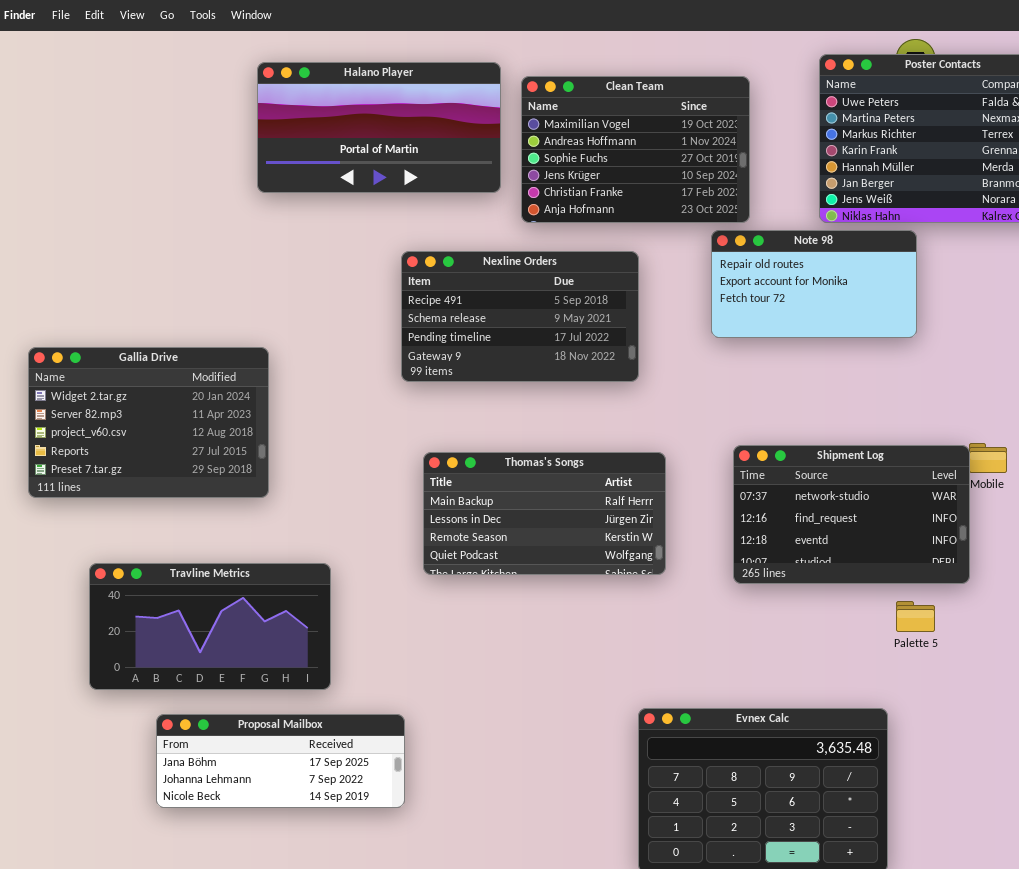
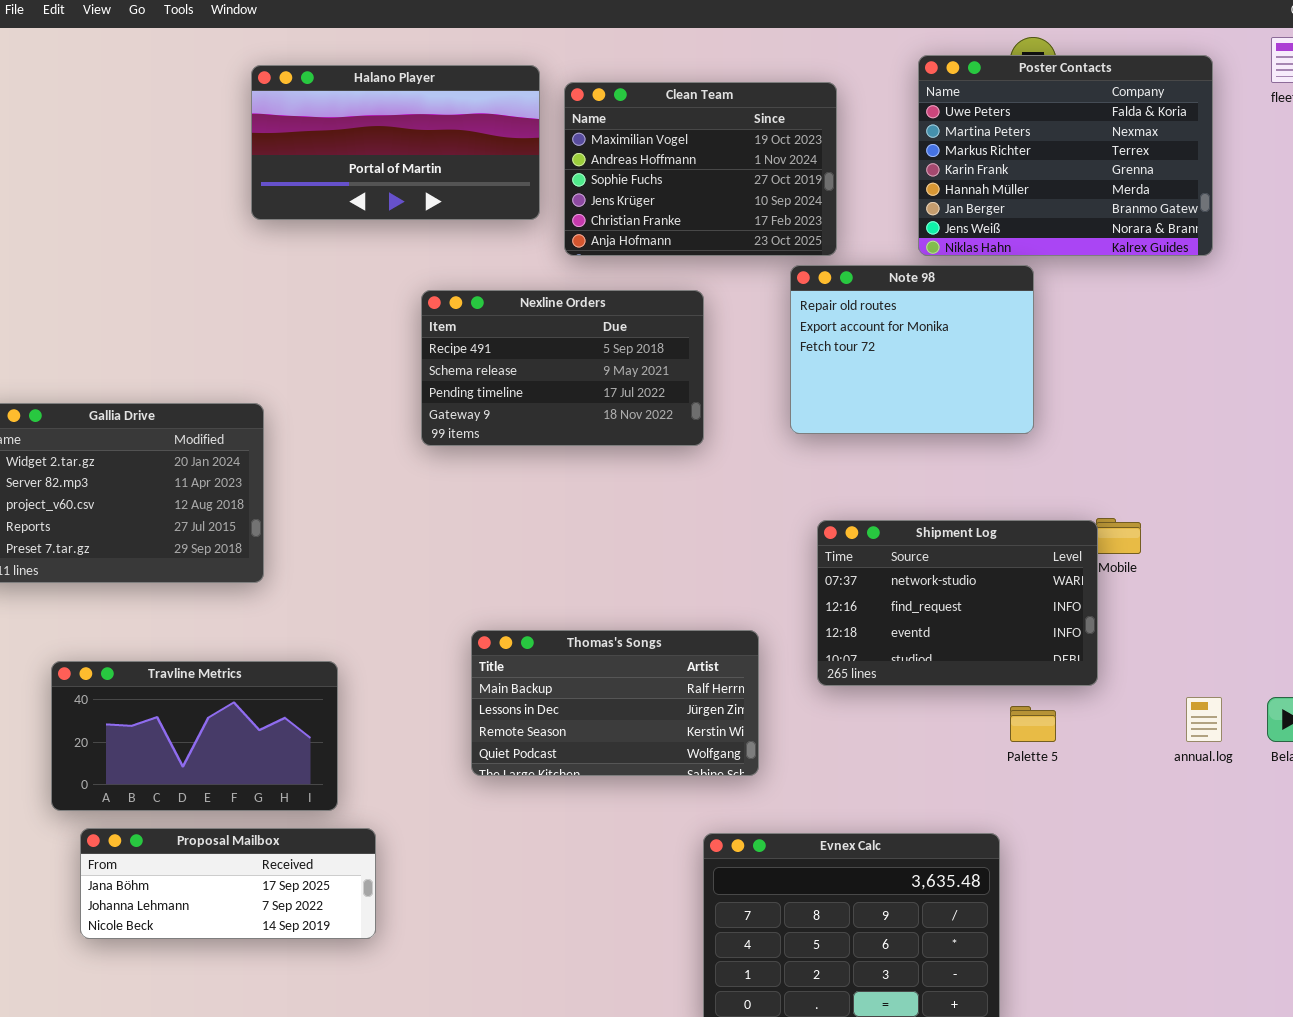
Note 98: [711,230,917,338] -> [790,265,1034,434], resized
Thomas's Songs: [423,452,666,575] -> [471,630,759,776], moved
Proposal Mailbox: [156,714,405,808] -> [80,828,376,939], moved

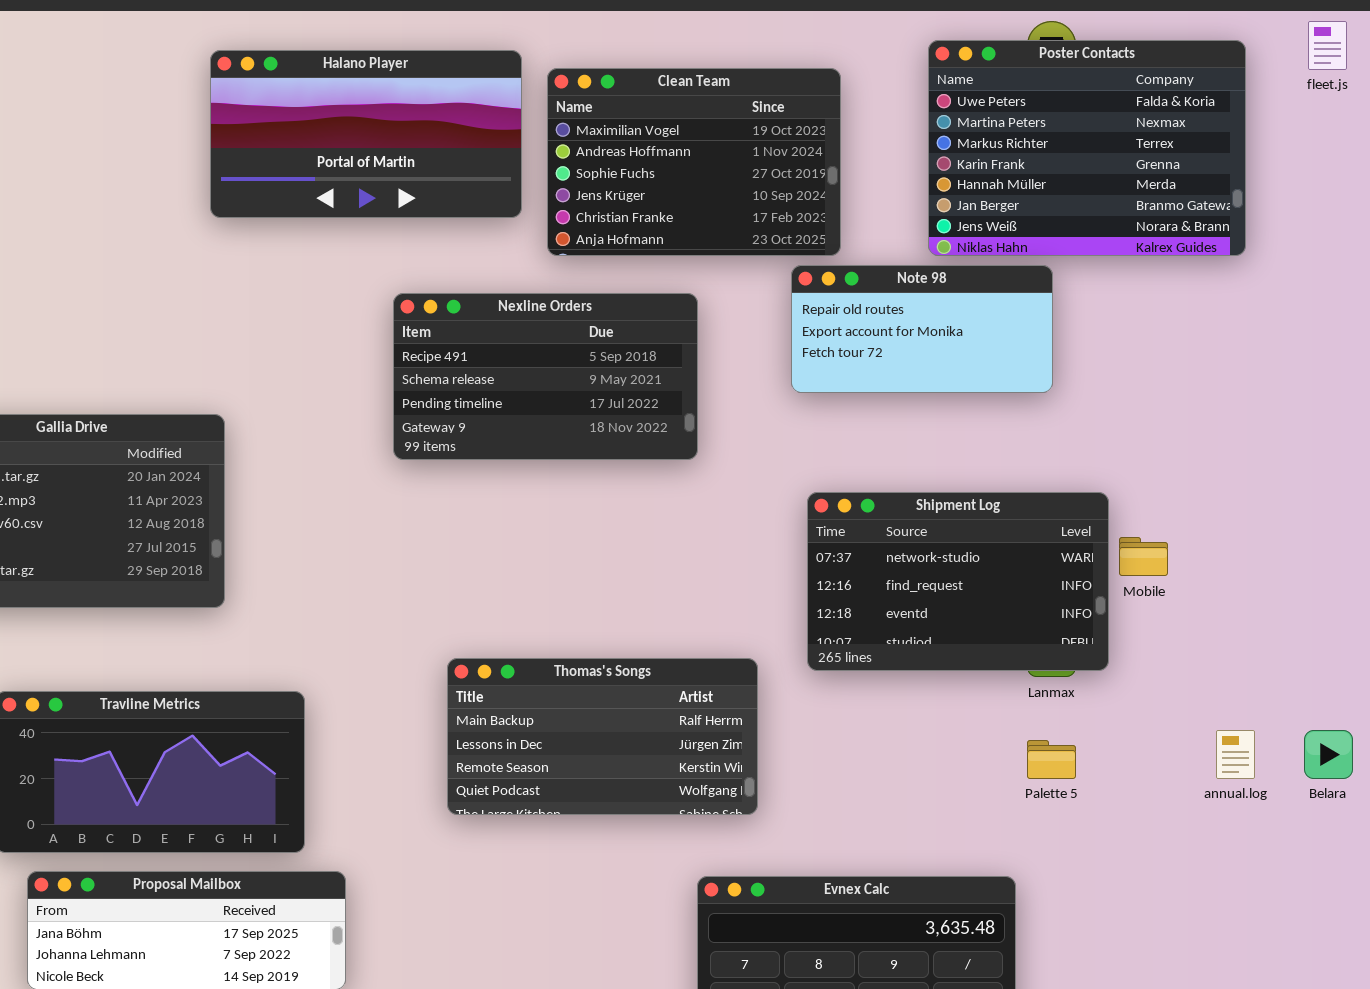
Note 98: [790,265,1034,434] -> [791,265,1053,393], resized
Shipment Log: [817,520,1098,686] -> [807,492,1109,671], moved

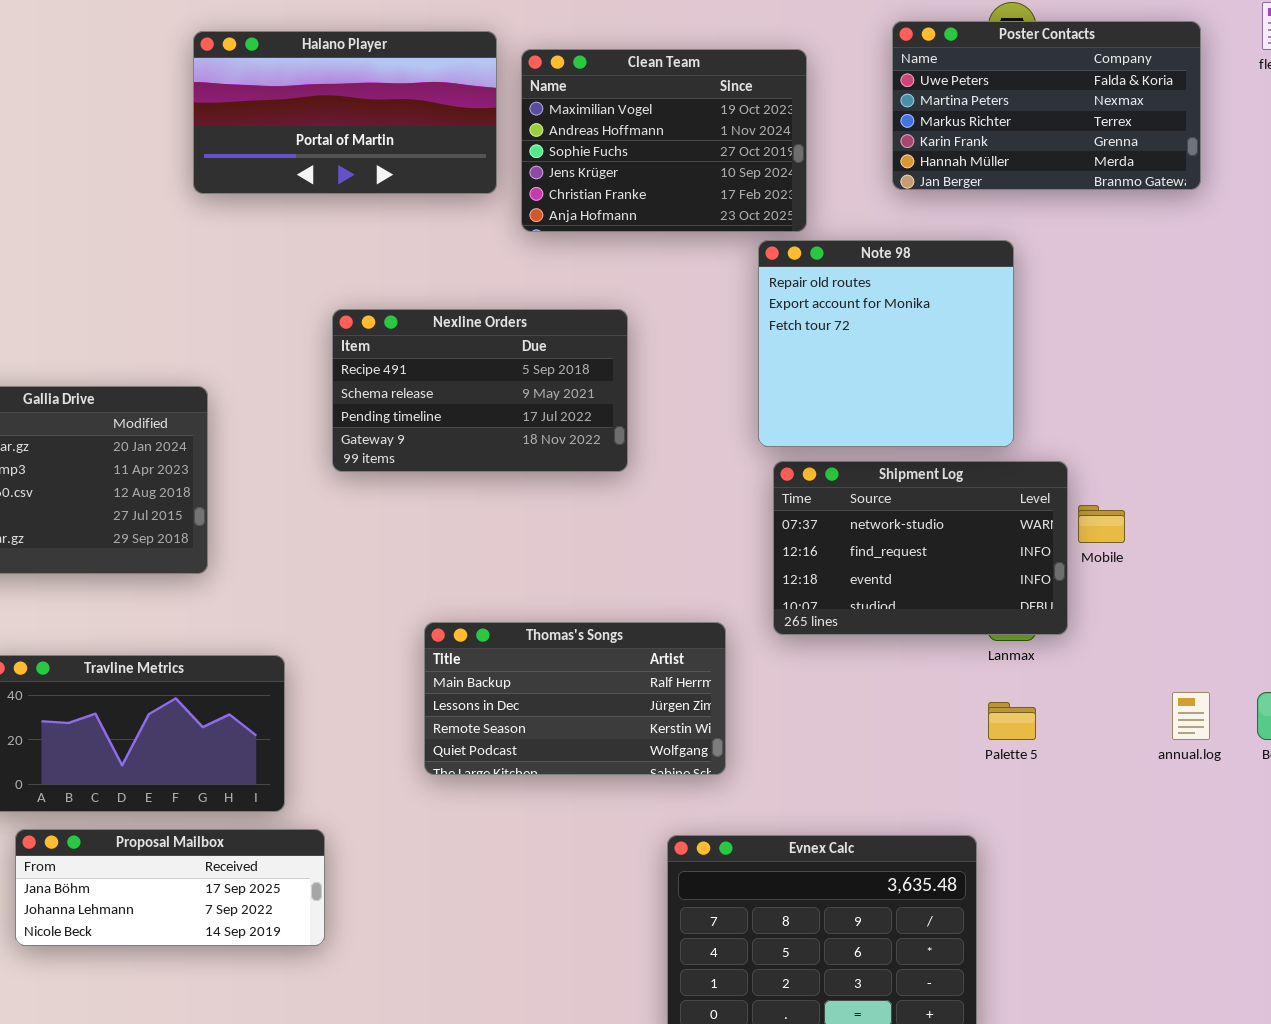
Poster Contacts: [928,40,1246,256] -> [892,21,1201,190], resized
Note 98: [791,265,1053,393] -> [758,240,1014,447], resized
Nexline Orders: [393,293,698,460] -> [332,309,628,472], moved

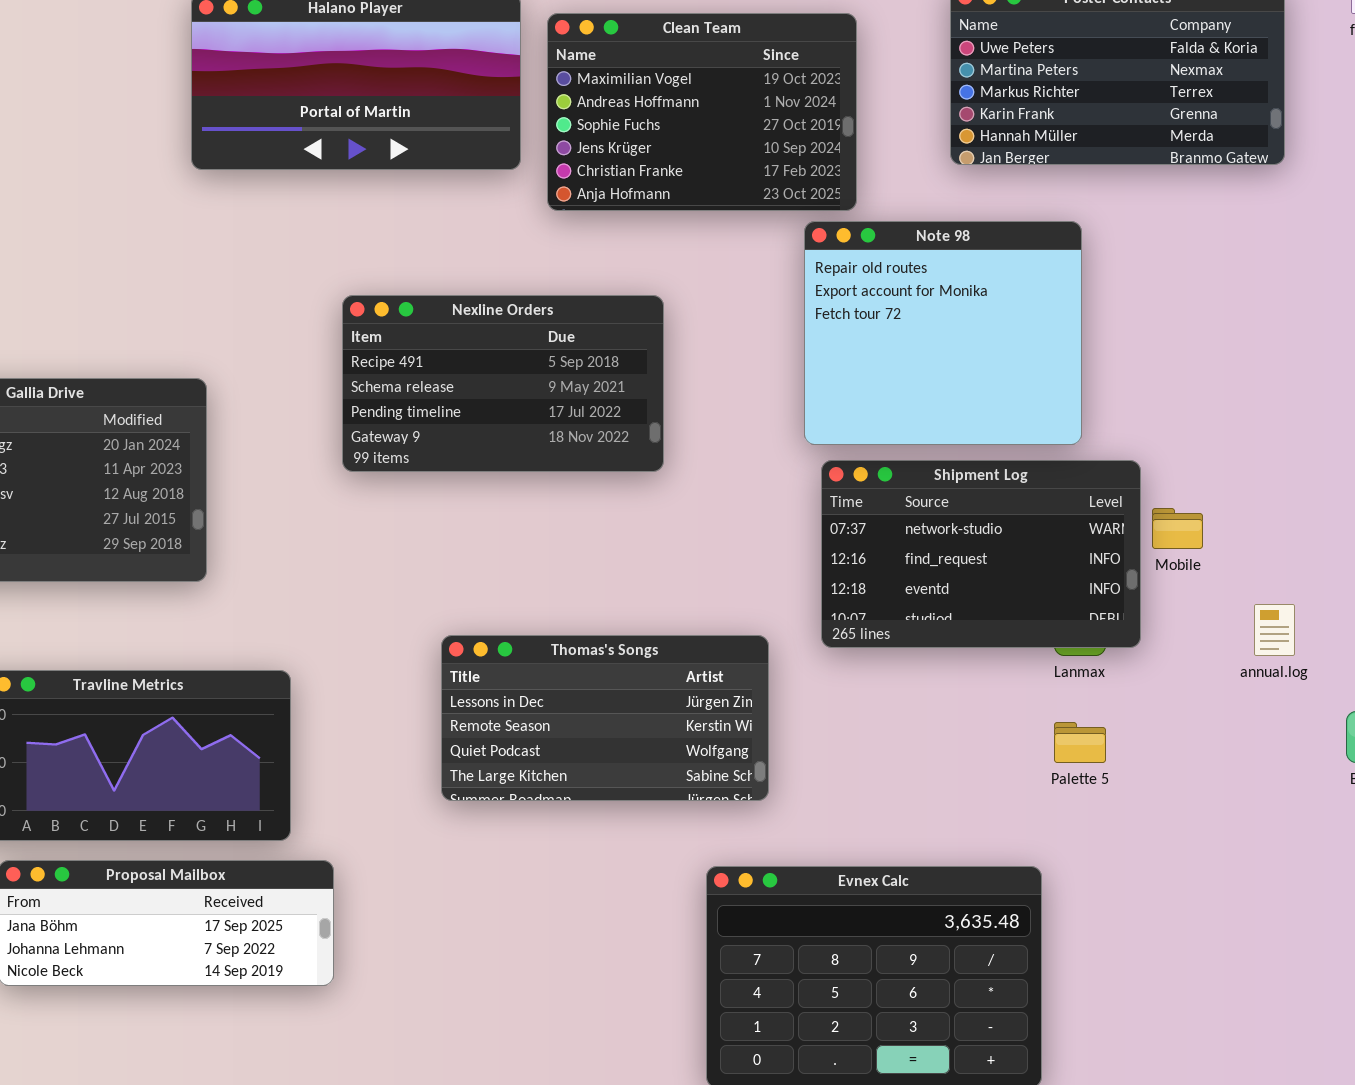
Thomas's Songs: [424,622,726,775] -> [441,635,769,801], scrolled down 1 row
annual.log: [1172,692,1210,740] -> [1254,604,1295,656], moved

